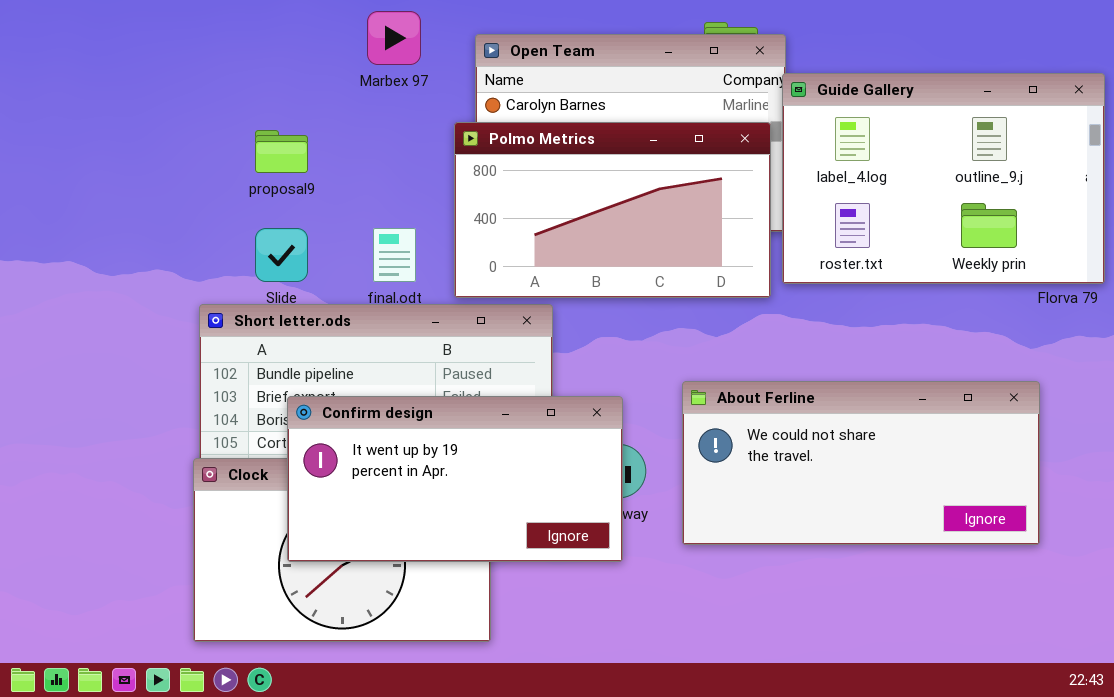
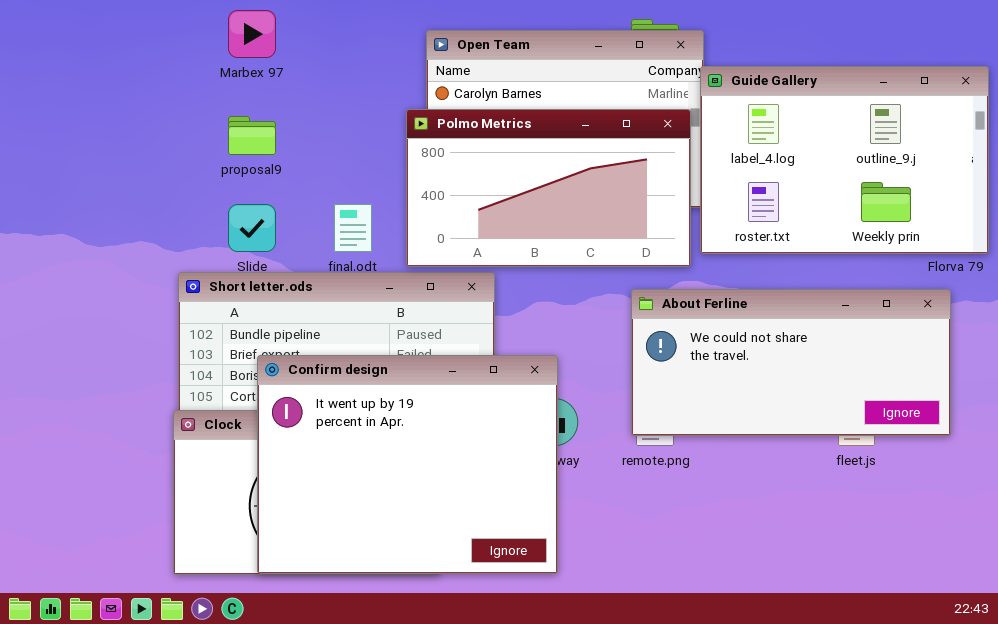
Marbex 97: [367,11,421,65] -> [228,10,276,58], moved
About Ferline: [682,381,1040,545] -> [631,289,951,436], moved
Confirm design: [287,396,623,562] -> [257,355,558,574], resized

